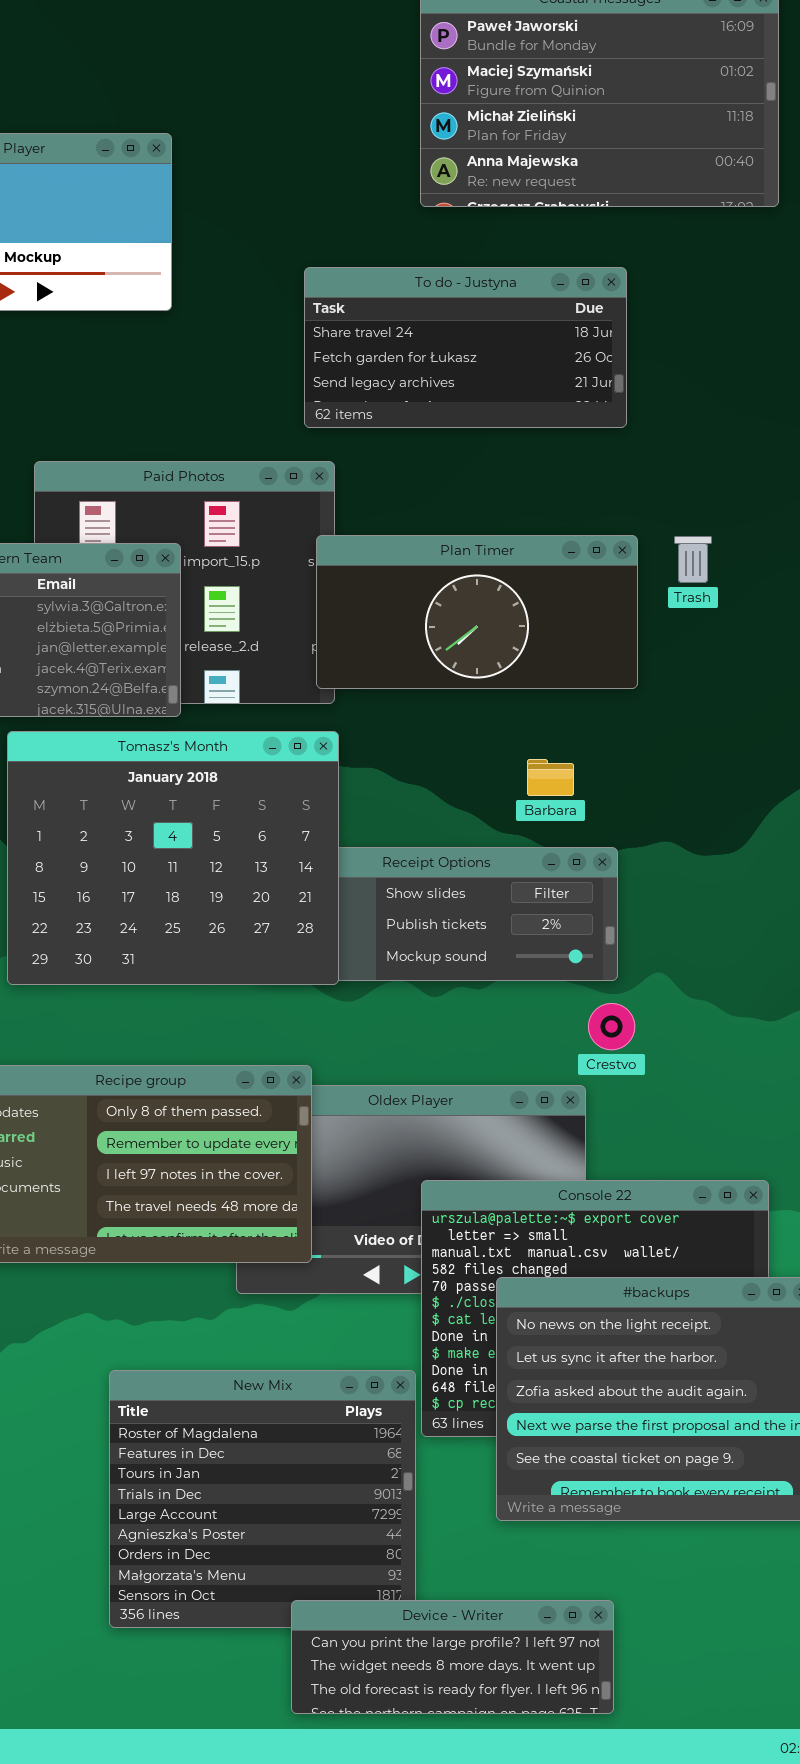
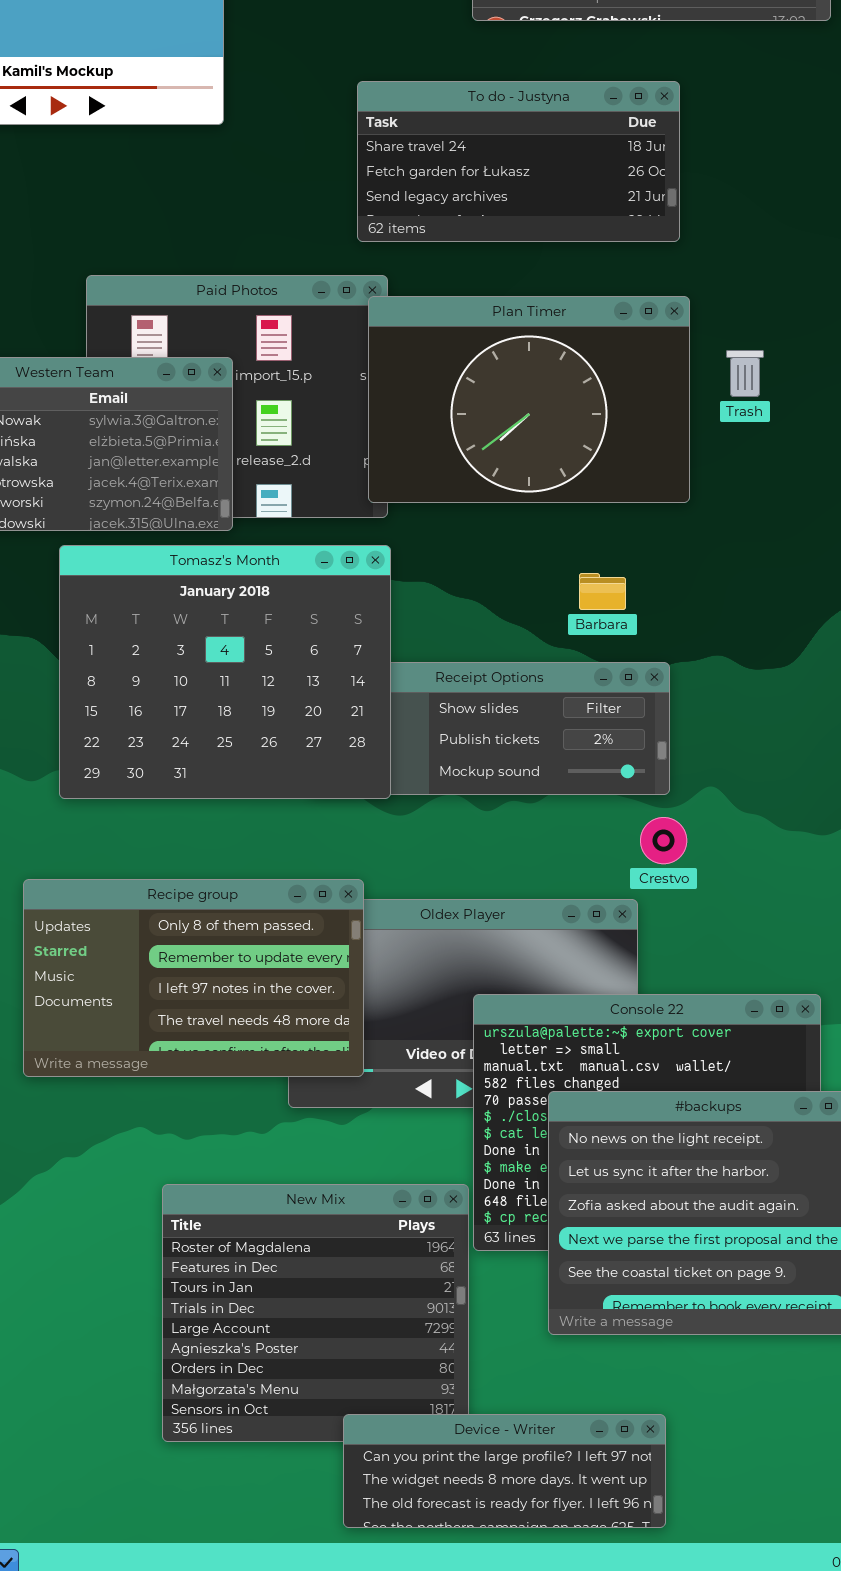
Plan Timer: [316,535,638,689] -> [368,296,690,503], resized

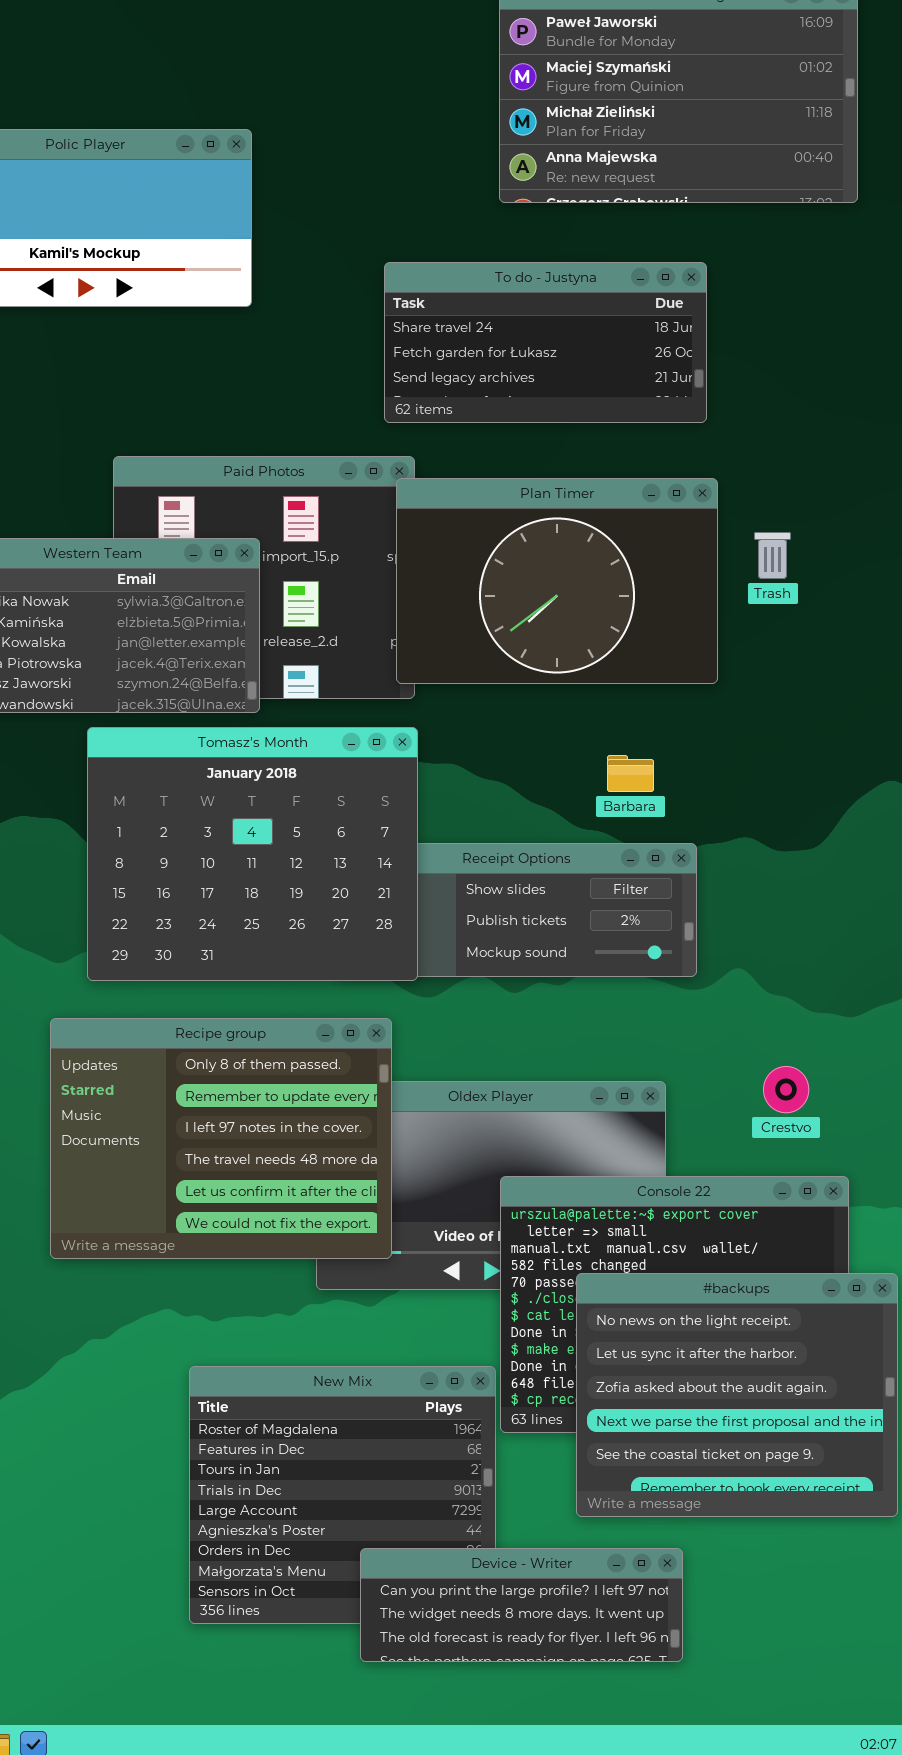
Crestvo: [640,817,687,864] -> [763,1066,809,1113], moved
Recipe group: [23,879,364,1077] -> [50,1018,392,1259], resized
Device - Writer: [343,1414,666,1528] -> [360,1548,683,1662], moved

